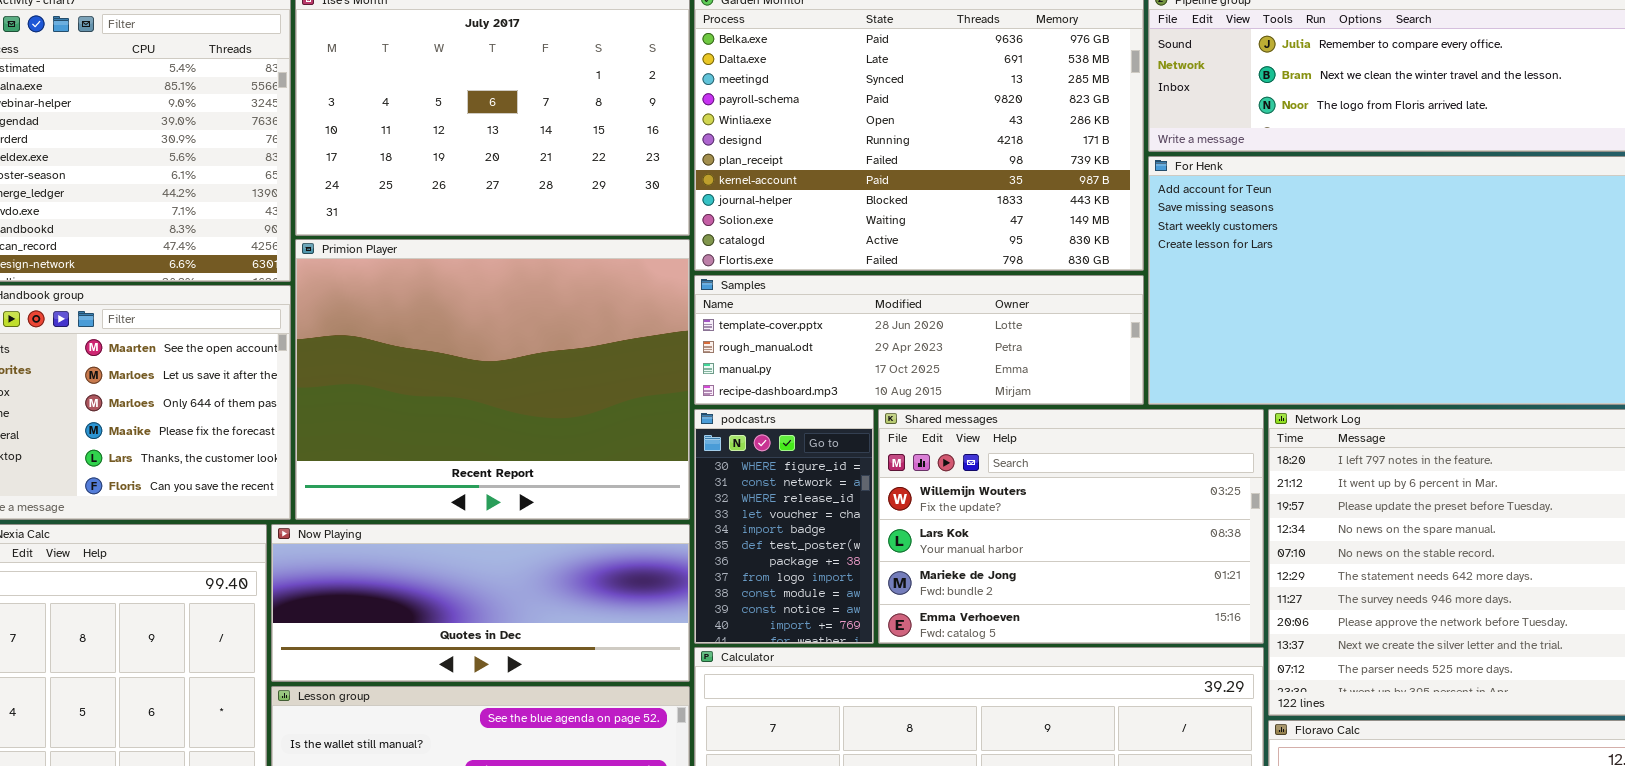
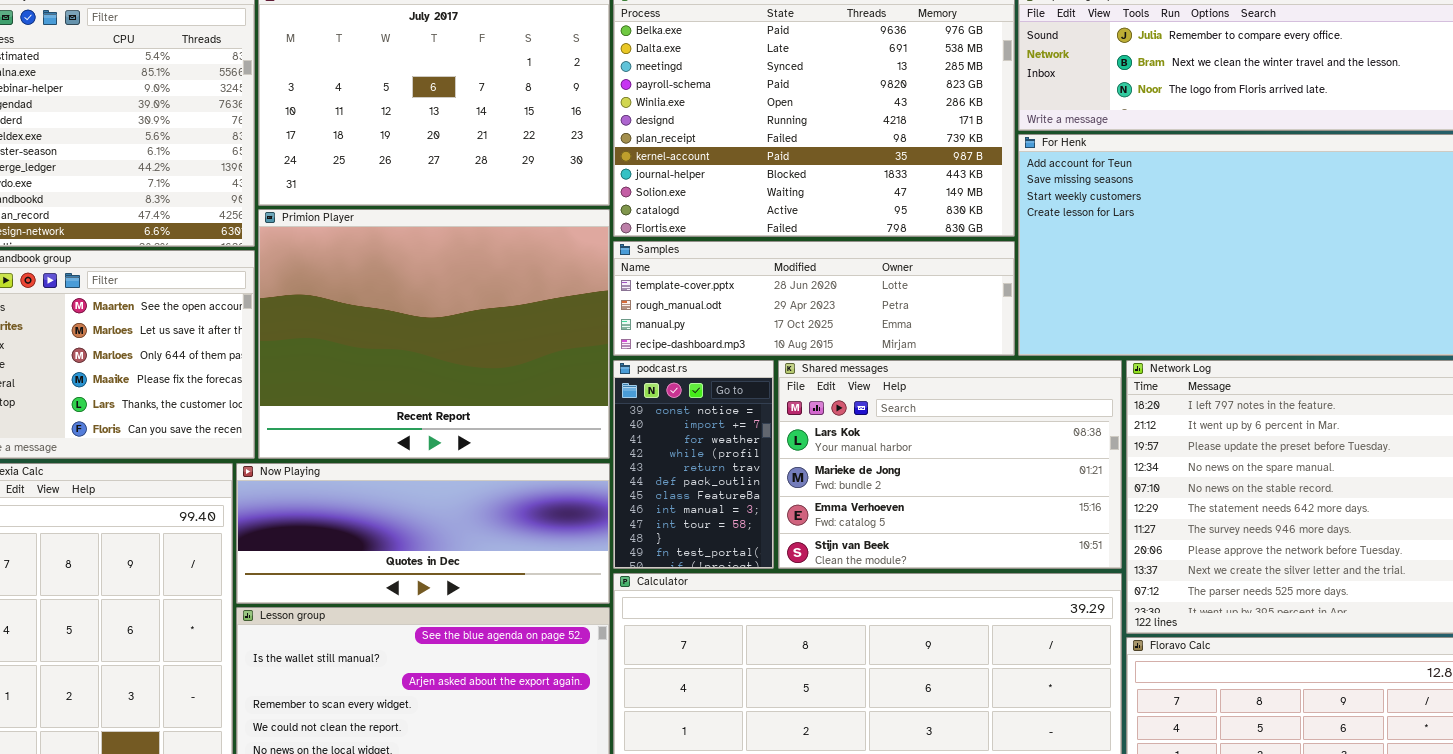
podcast.rs: [694,409,874,644] -> [613,360,774,569], scrolled down 9 rows
Shared messages: [878,409,1264,644] -> [778,360,1122,569], scrolled down 1 row

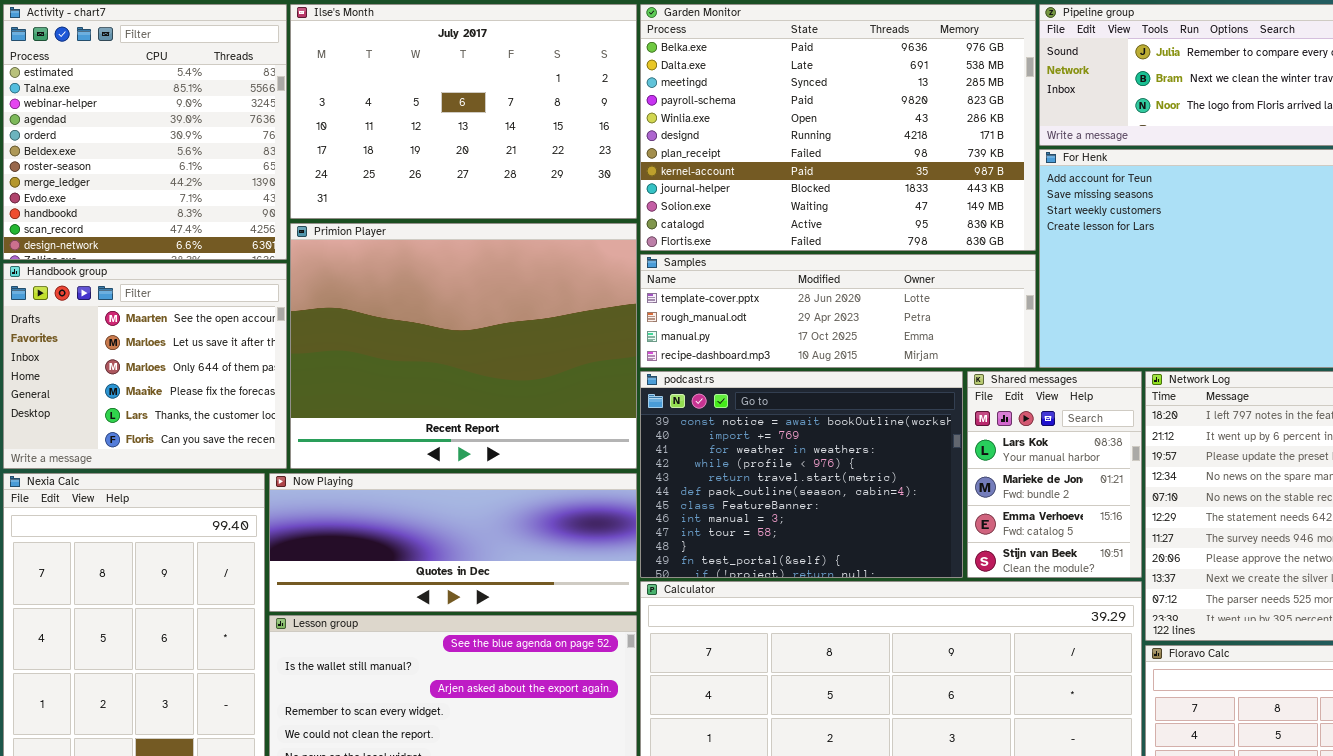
podcast.rs: [613,360,774,569] -> [640,371,963,578], resized
Shared messages: [778,360,1122,569] -> [967,371,1142,578], resized

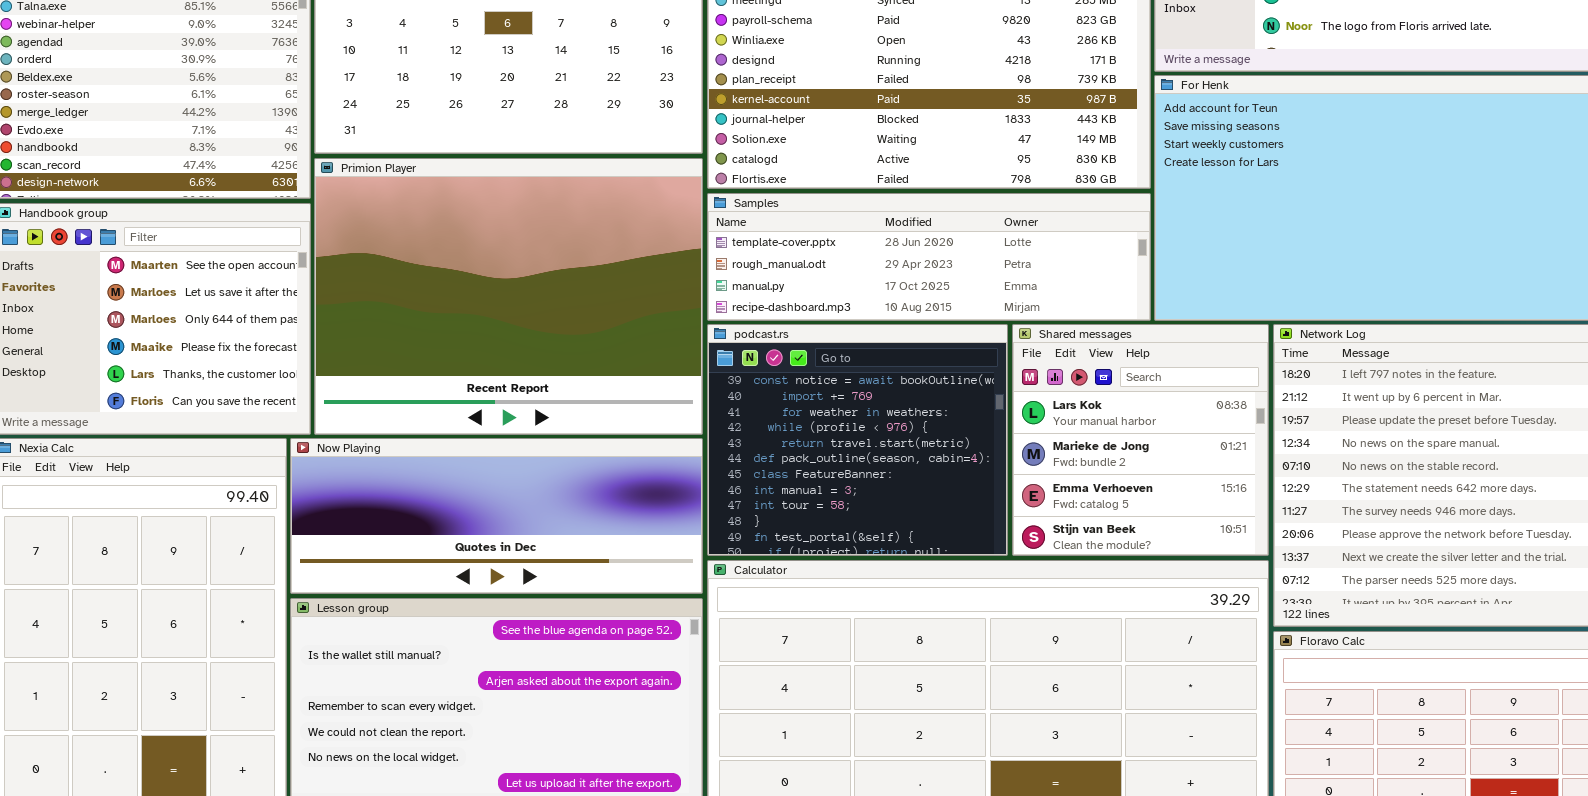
podcast.rs: [640,371,963,578] -> [707,324,1008,556], resized
Shared messages: [967,371,1142,578] -> [1012,324,1269,556], resized

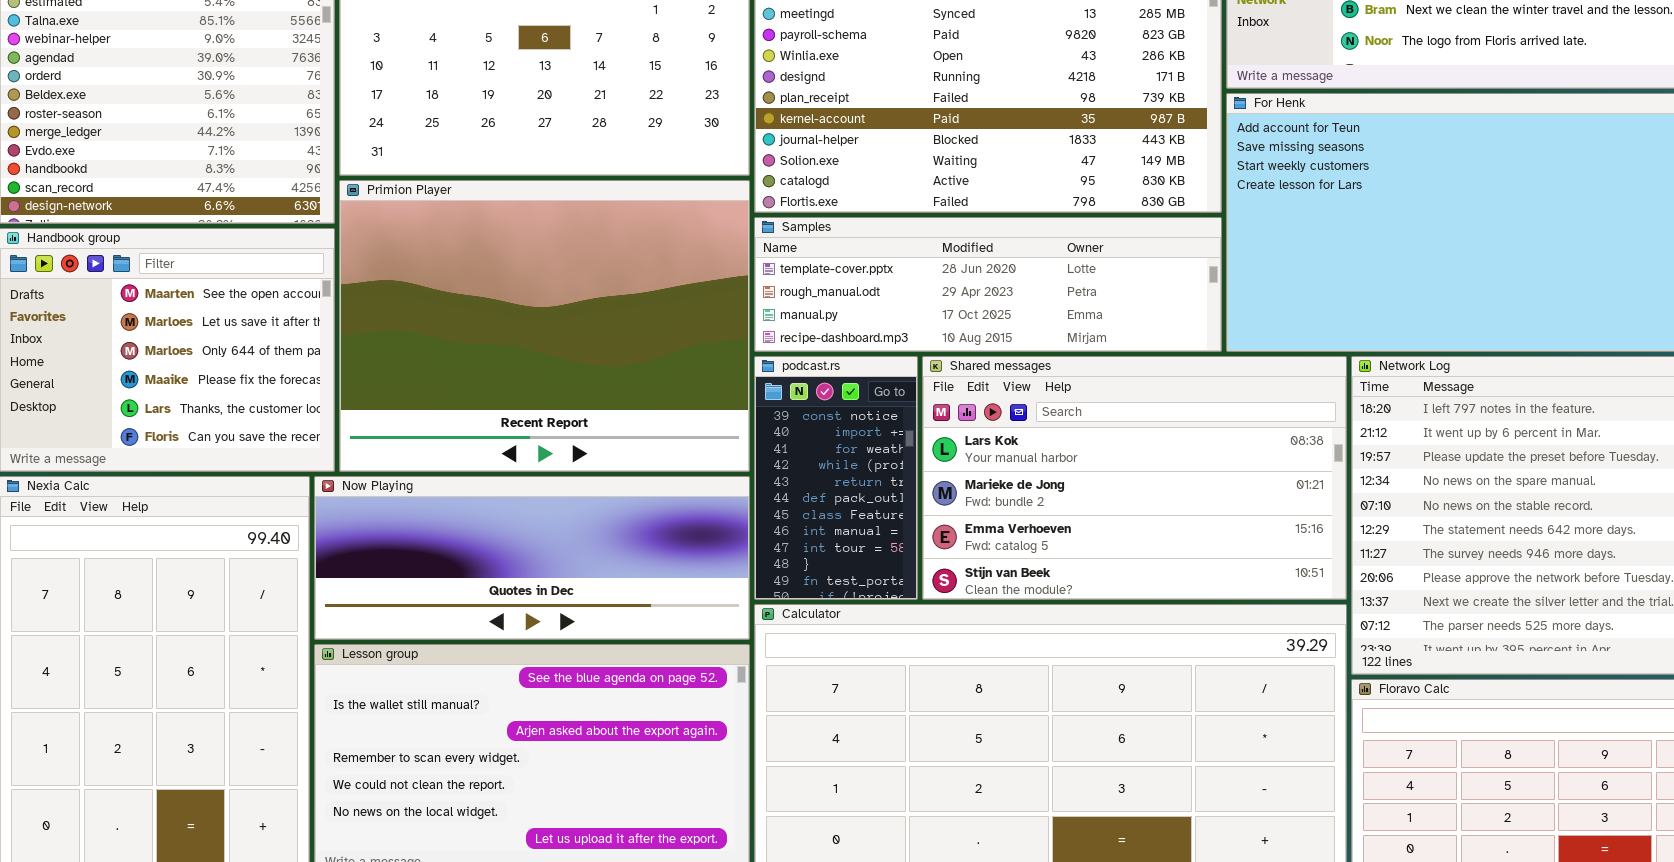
podcast.rs: [707,324,1008,556] -> [754,356,918,600], resized
Shared messages: [1012,324,1269,556] -> [922,356,1347,600], resized

